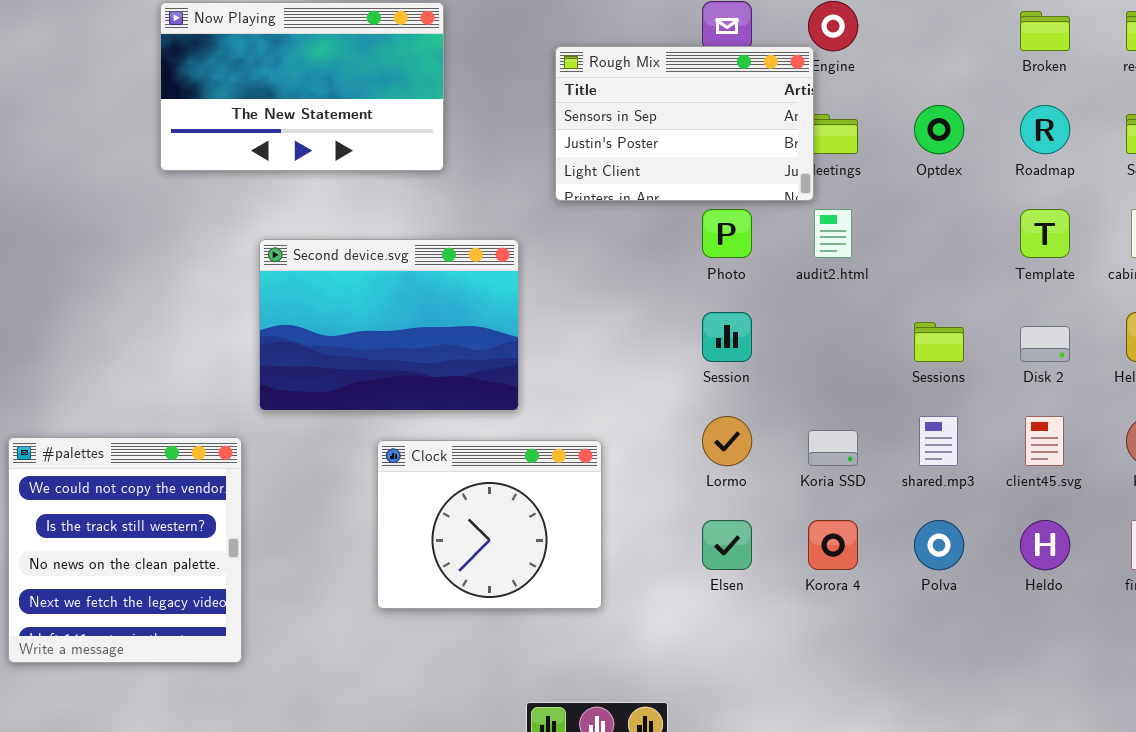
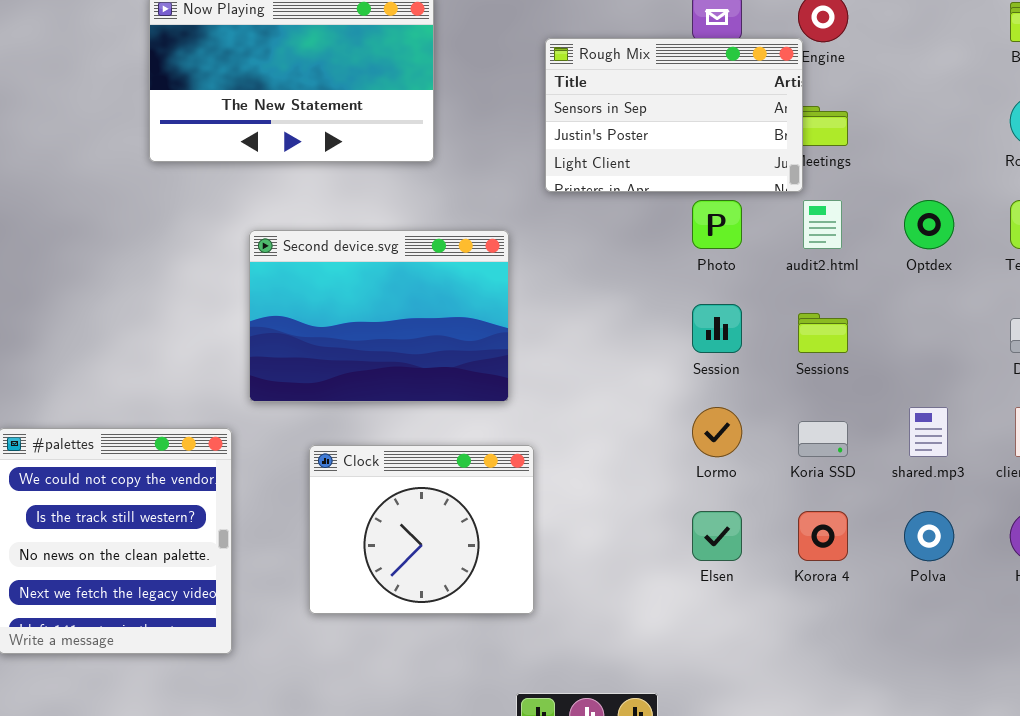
Optdex: [914,105,964,154] -> [904,200,954,249], moved
Sessions: [914,322,964,362] -> [798,313,848,353], moved
Clock: [377,440,602,609] -> [309,445,534,614], moved

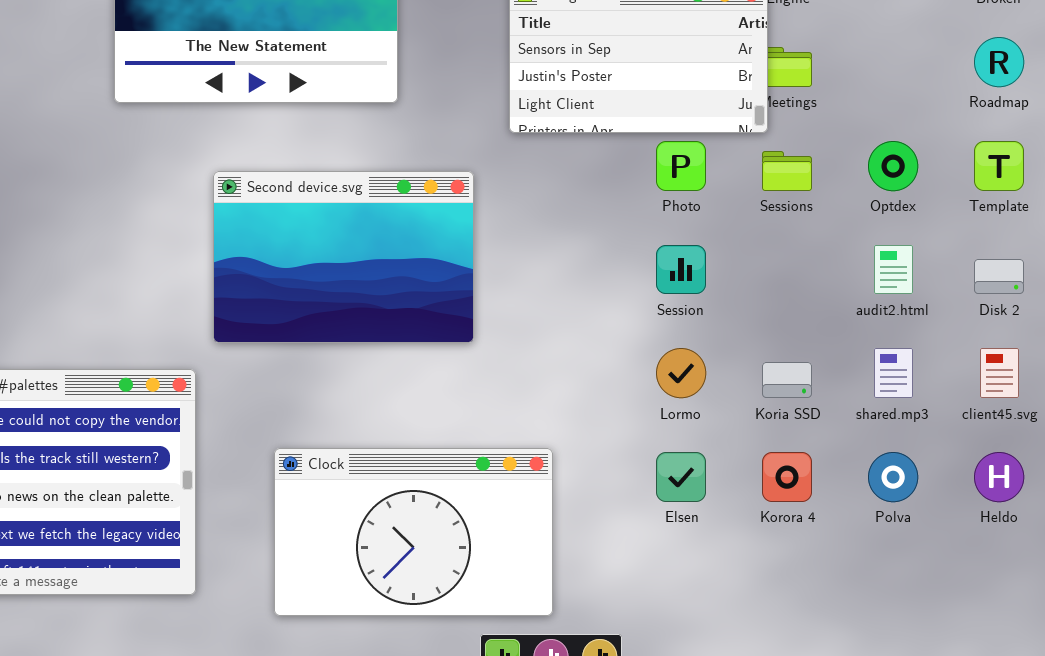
audit2.html: [803,200,842,249] -> [874,245,913,294], moved
Sessions: [798,313,848,353] -> [762,151,812,191], moved
Clock: [309,445,534,614] -> [274,448,553,616], moved, resized

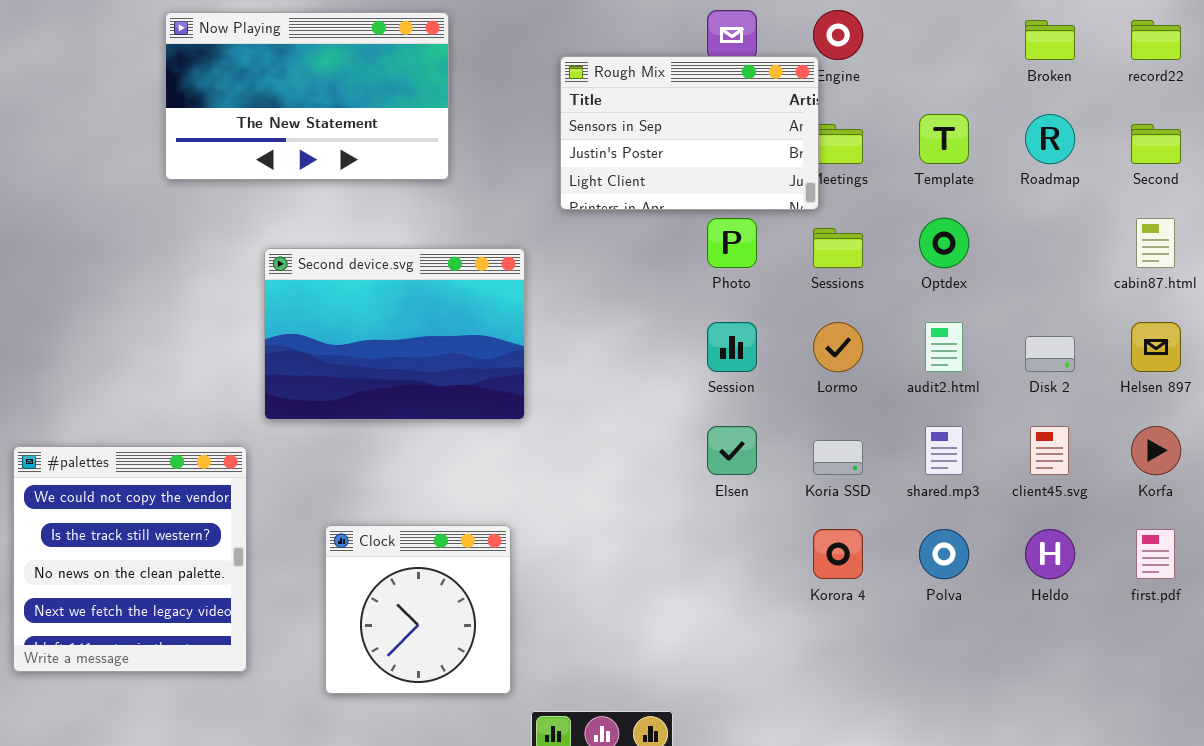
Template: [974,141,1024,191] -> [919,114,969,164], moved
Lormo: [656,348,706,398] -> [813,322,863,372], moved
Clock: [274,448,553,616] -> [325,525,511,694], resized
Elsen: [656,452,706,502] -> [707,426,757,475], moved

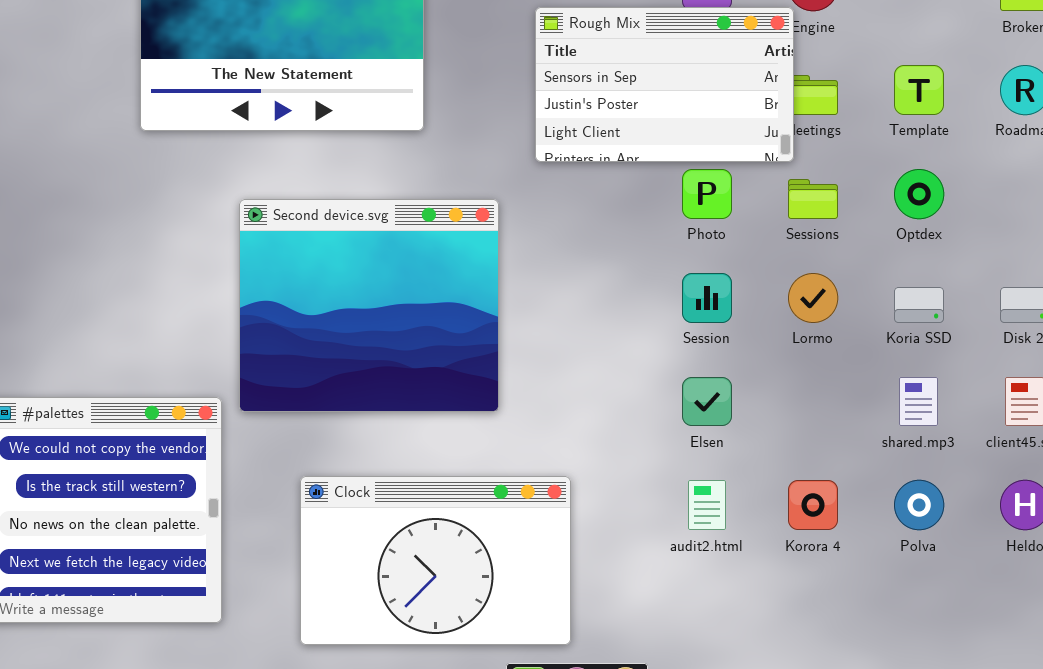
Second device.svg: [264,248,525,420] -> [239,199,499,412], resized
audit2.html: [925,322,963,372] -> [688,480,726,530], moved
Koria SSD: [813,440,863,475] -> [894,287,944,323], moved
Clock: [325,525,511,694] -> [300,476,571,645], resized

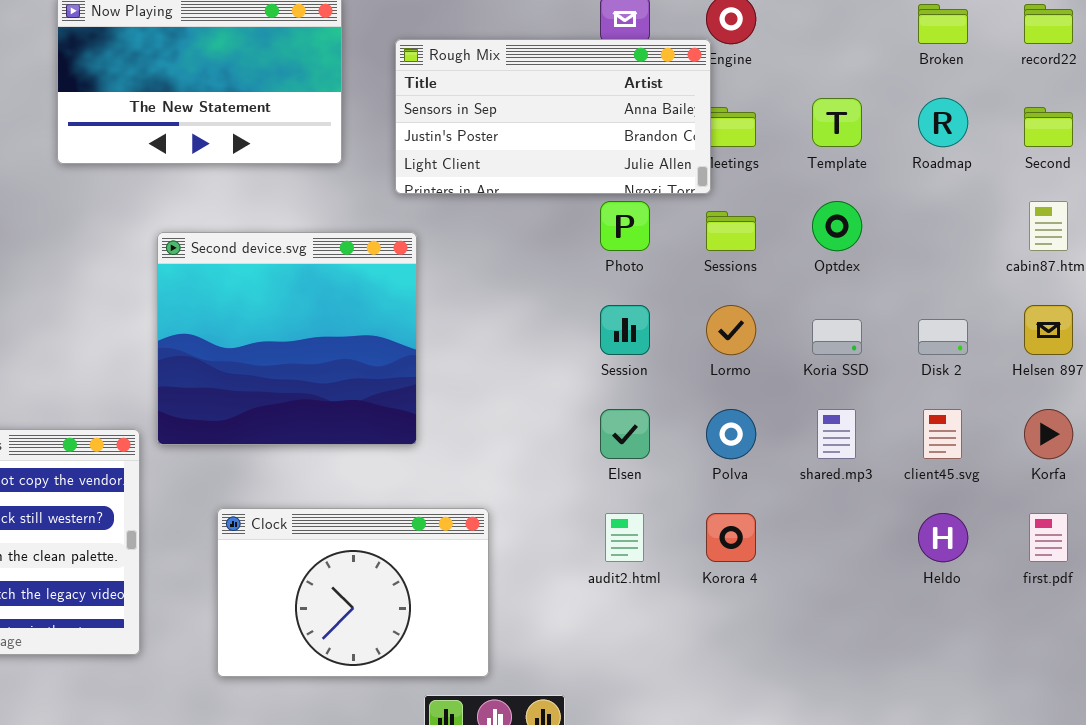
Rough Mix: [535,7,794,162] -> [395,39,711,194], resized
Polva: [894,480,944,530] -> [706,409,756,459], moved

